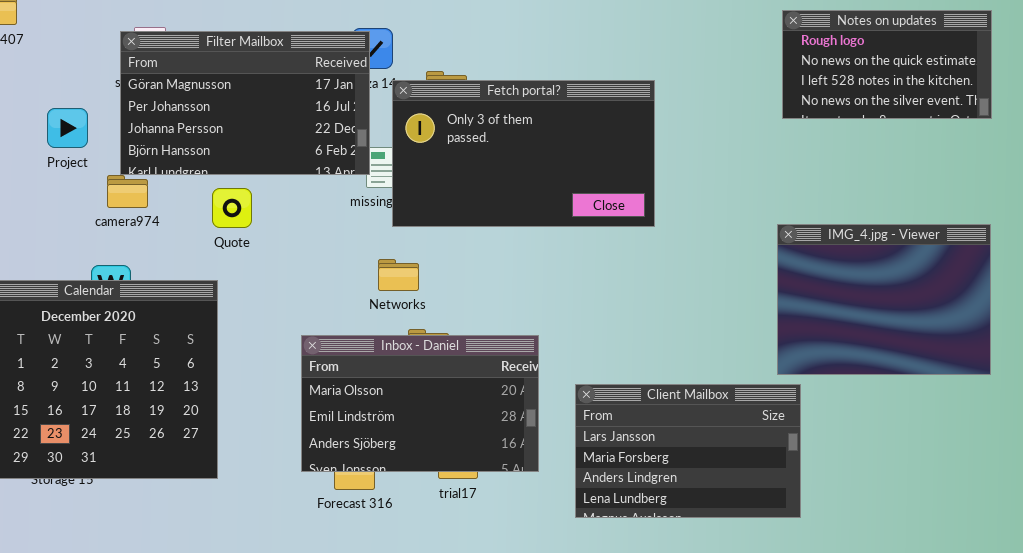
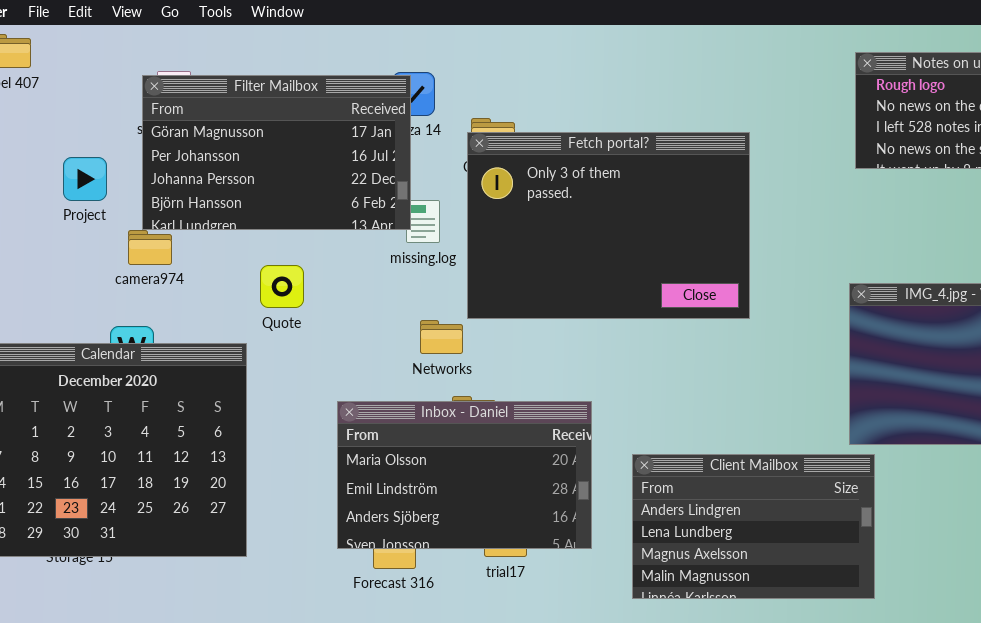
Fetch portal?: [392,80,655,227] -> [467,132,750,319], moved, resized
Quote: [212,188,252,228] -> [260,265,304,308], moved
Client Mailbox: [575,384,801,518] -> [632,454,875,599], scrolled down 2 rows

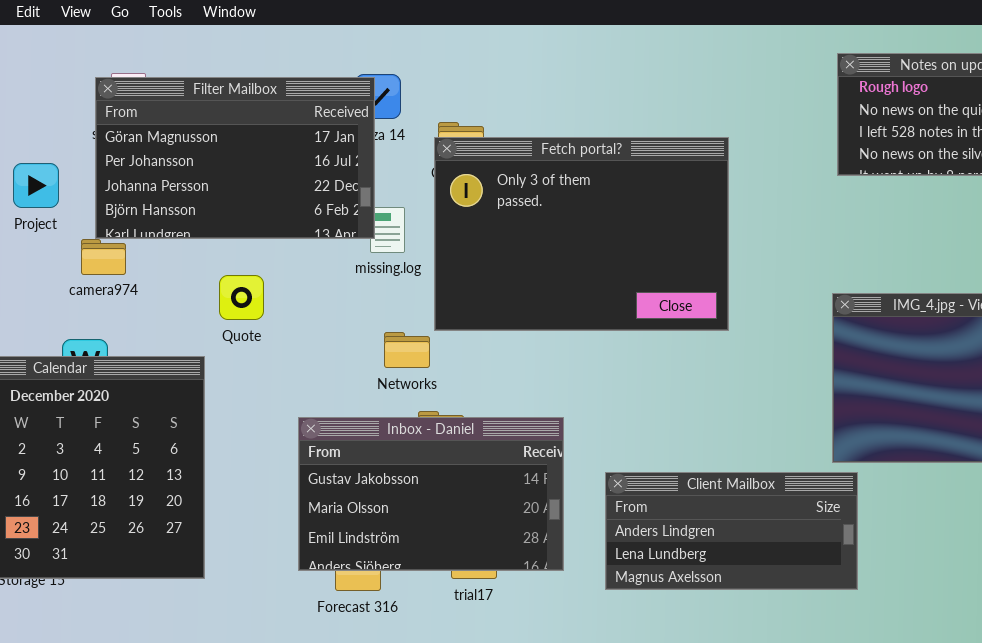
Inbox - Daniel: [337,401,592,549] -> [298,417,564,571], scrolled up 1 row
Client Mailbox: [632,454,875,599] -> [605,472,858,590], resized

